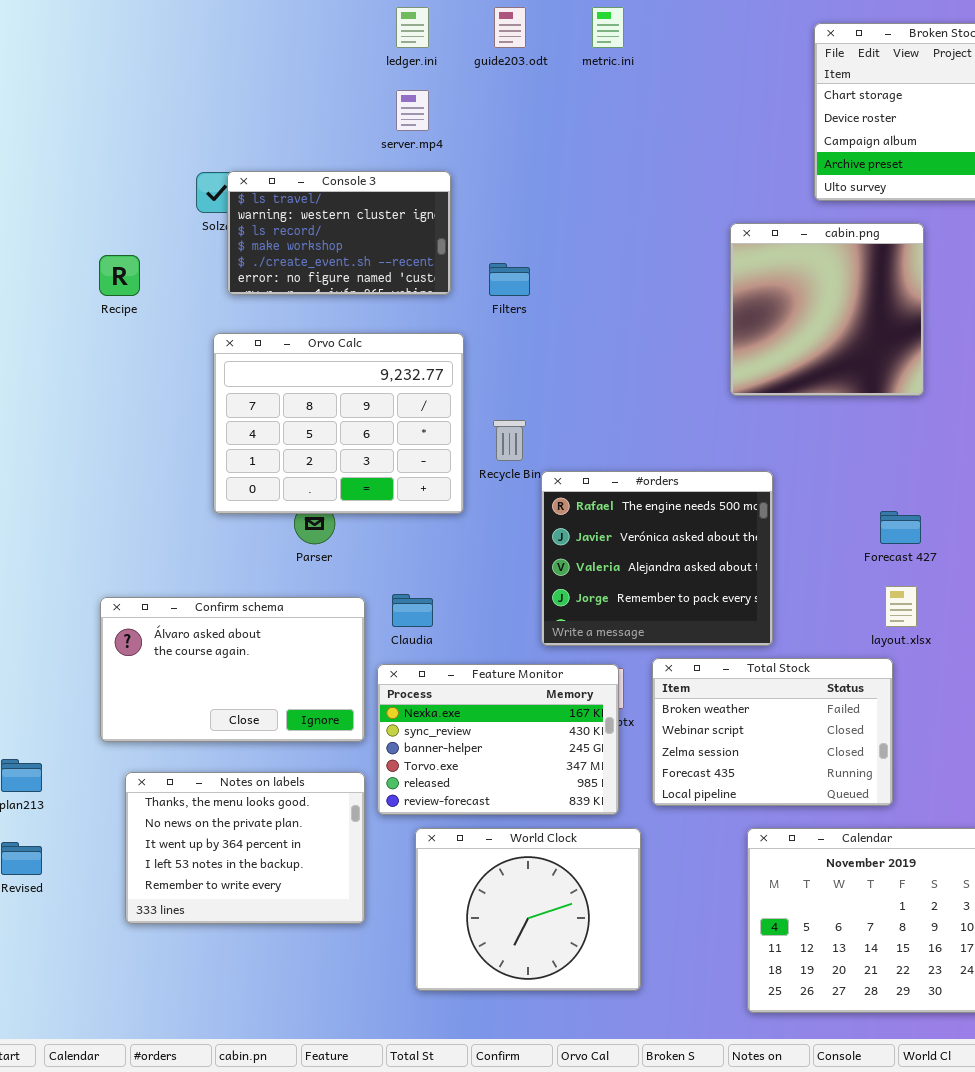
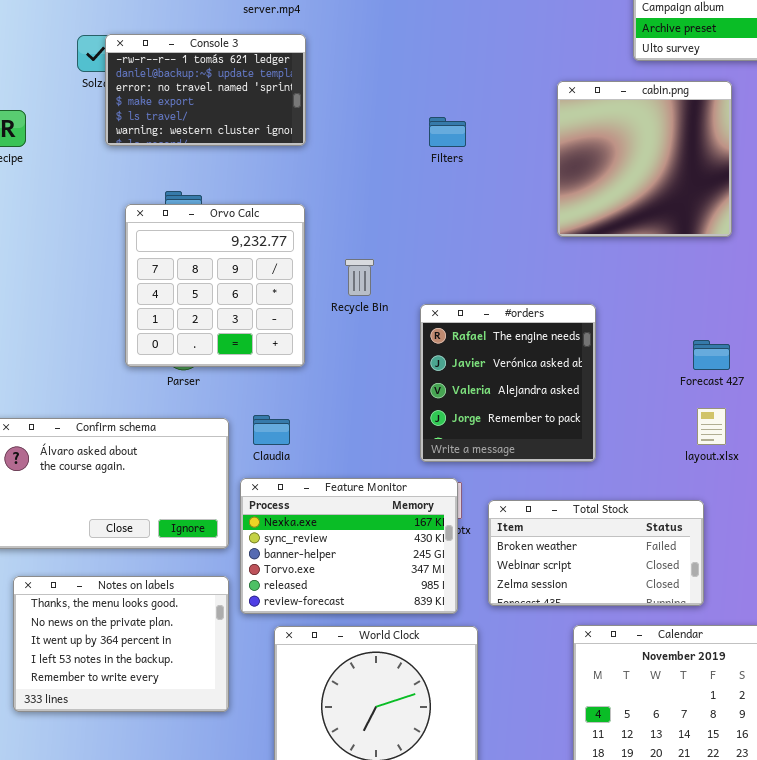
Console 3: [227,171,451,295] -> [105,34,306,146], scrolled up 4 rows
Filters: [489,263,530,296] -> [429,117,466,147], moved
Orvo Calc: [213,333,464,514] -> [125,204,305,367], moved, resized
#orders: [541,471,773,646] -> [420,304,596,462], resized
Total Stock: [652,658,893,806] -> [488,500,704,606], resized

